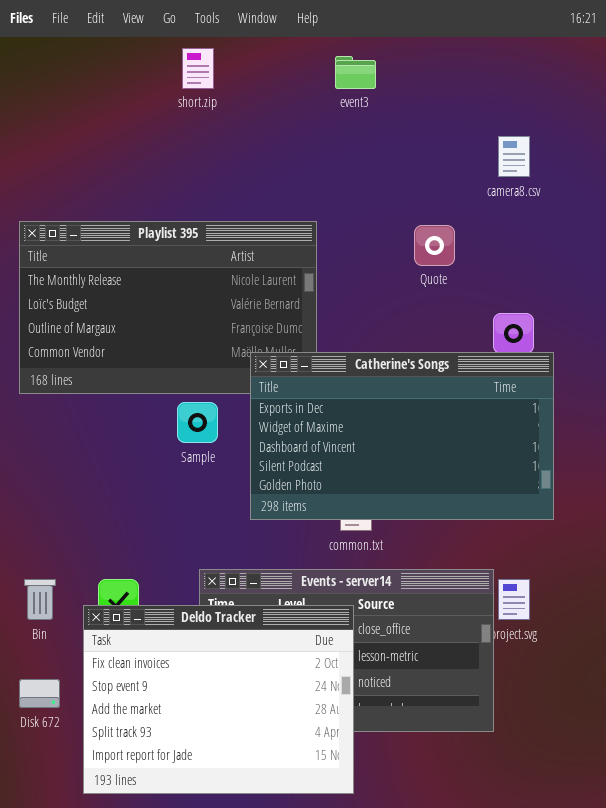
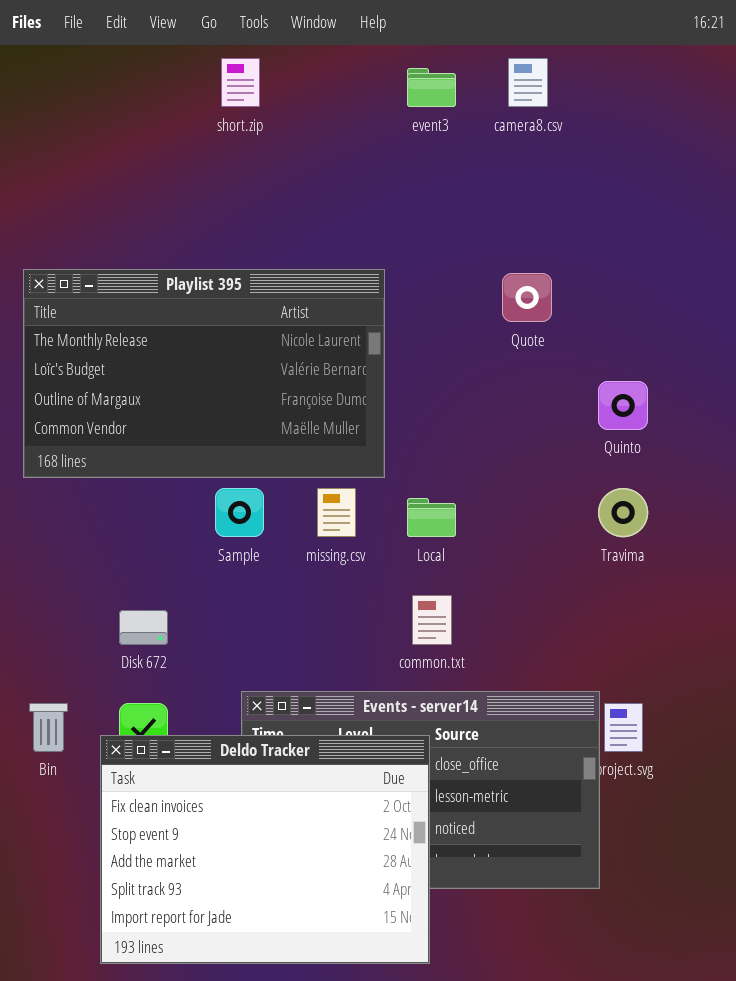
camera8.csv: [498,136,530,177] -> [508,58,548,107], moved
Catherine's Songs: [250,352,554,520] -> none, closed
Disk 672: [19,679,60,708] -> [119,610,168,645], moved

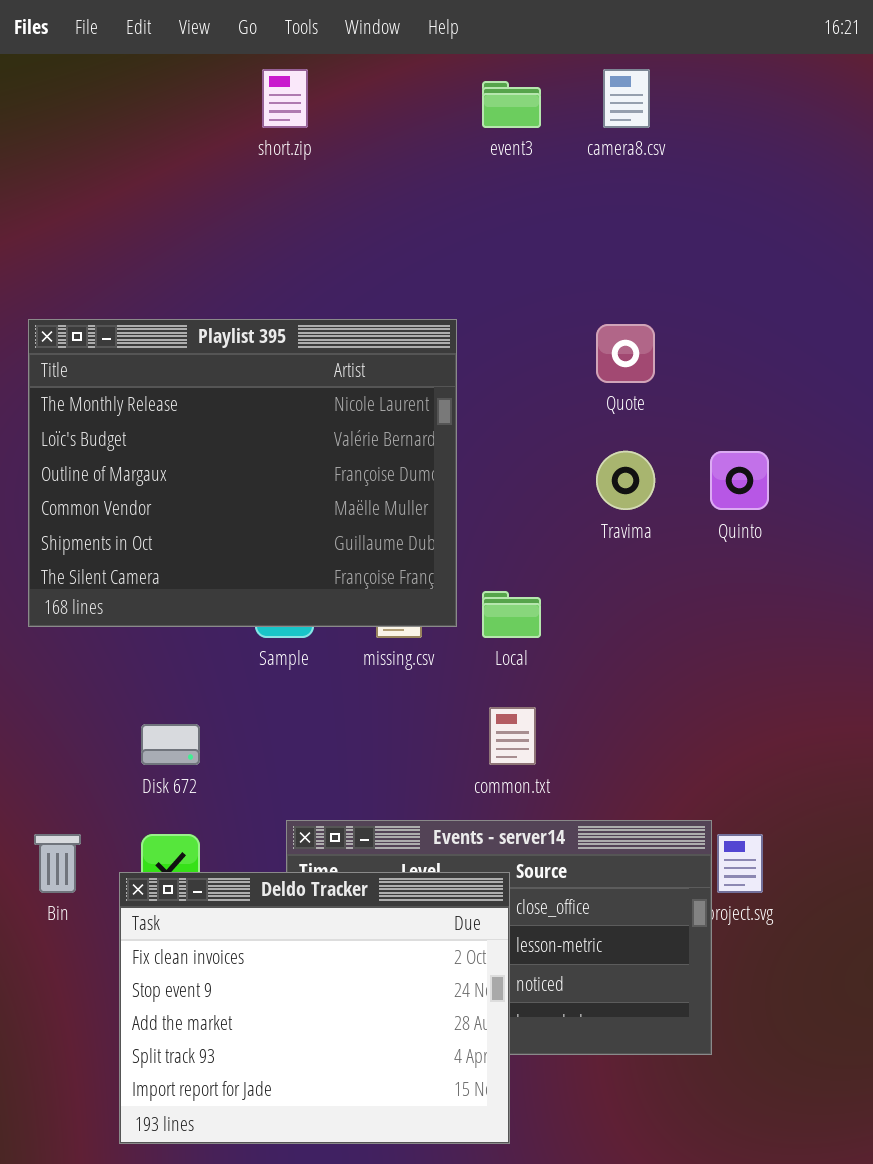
Playlist 395: [23,269,385,478] -> [28,319,457,627], resized
Travima: [598,488,648,537] -> [596,451,655,510], moved

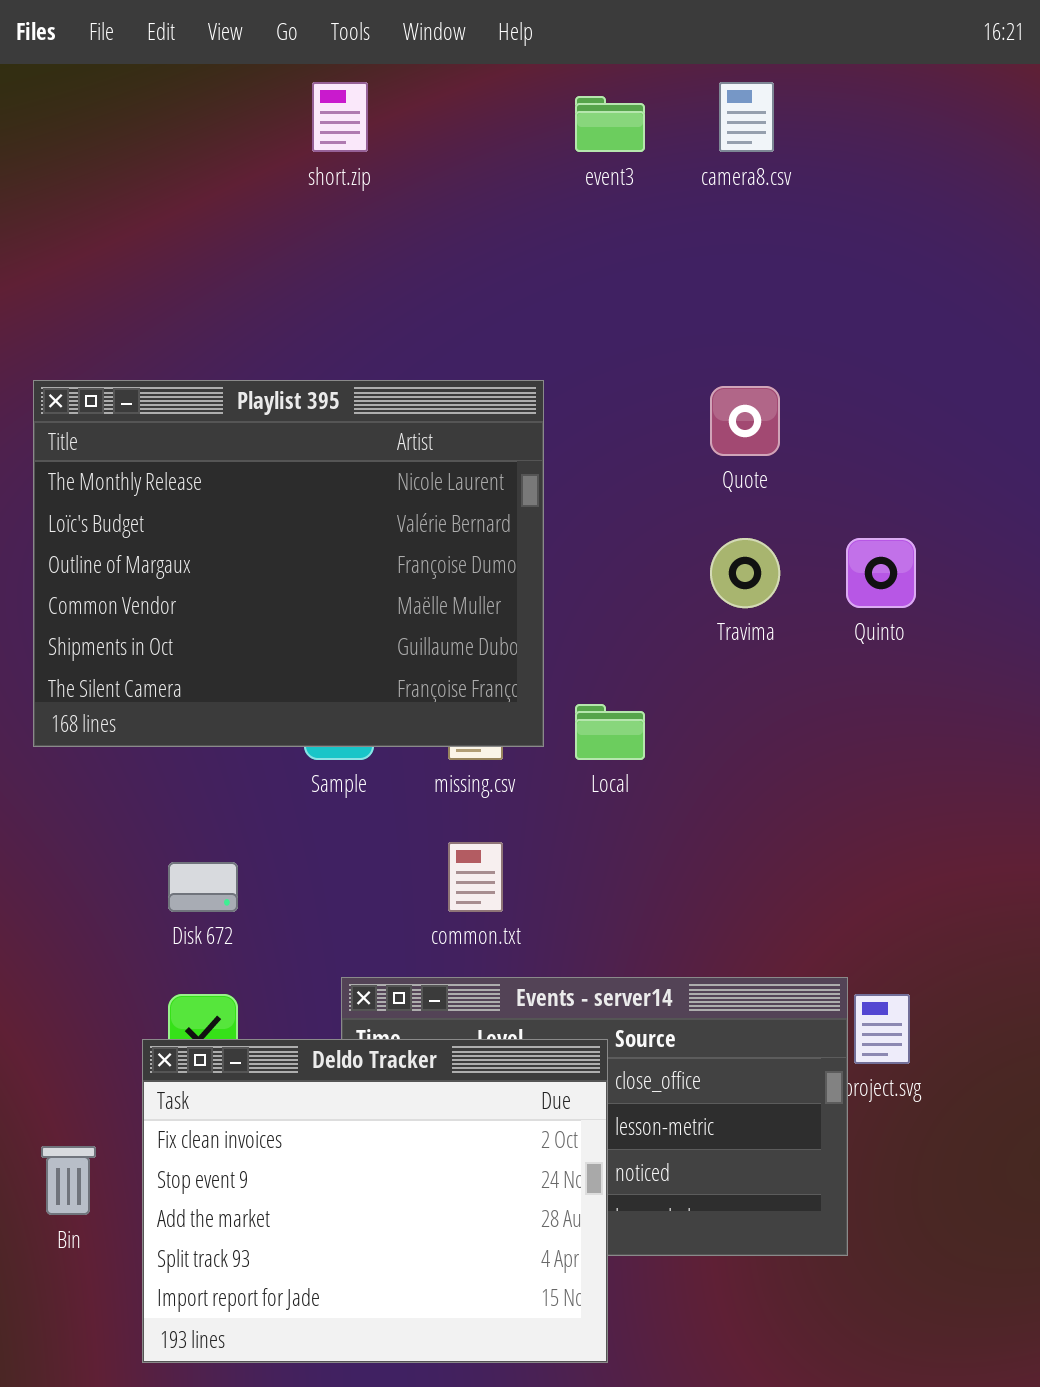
common.txt: [489,707,536,765] -> [448,842,503,912], moved
Bin: [34,834,81,893] -> [41,1146,96,1215], moved

